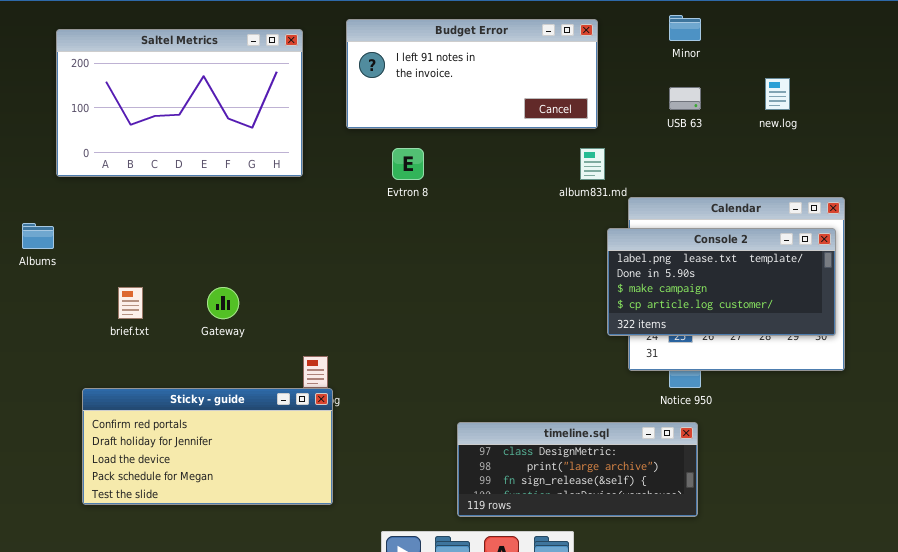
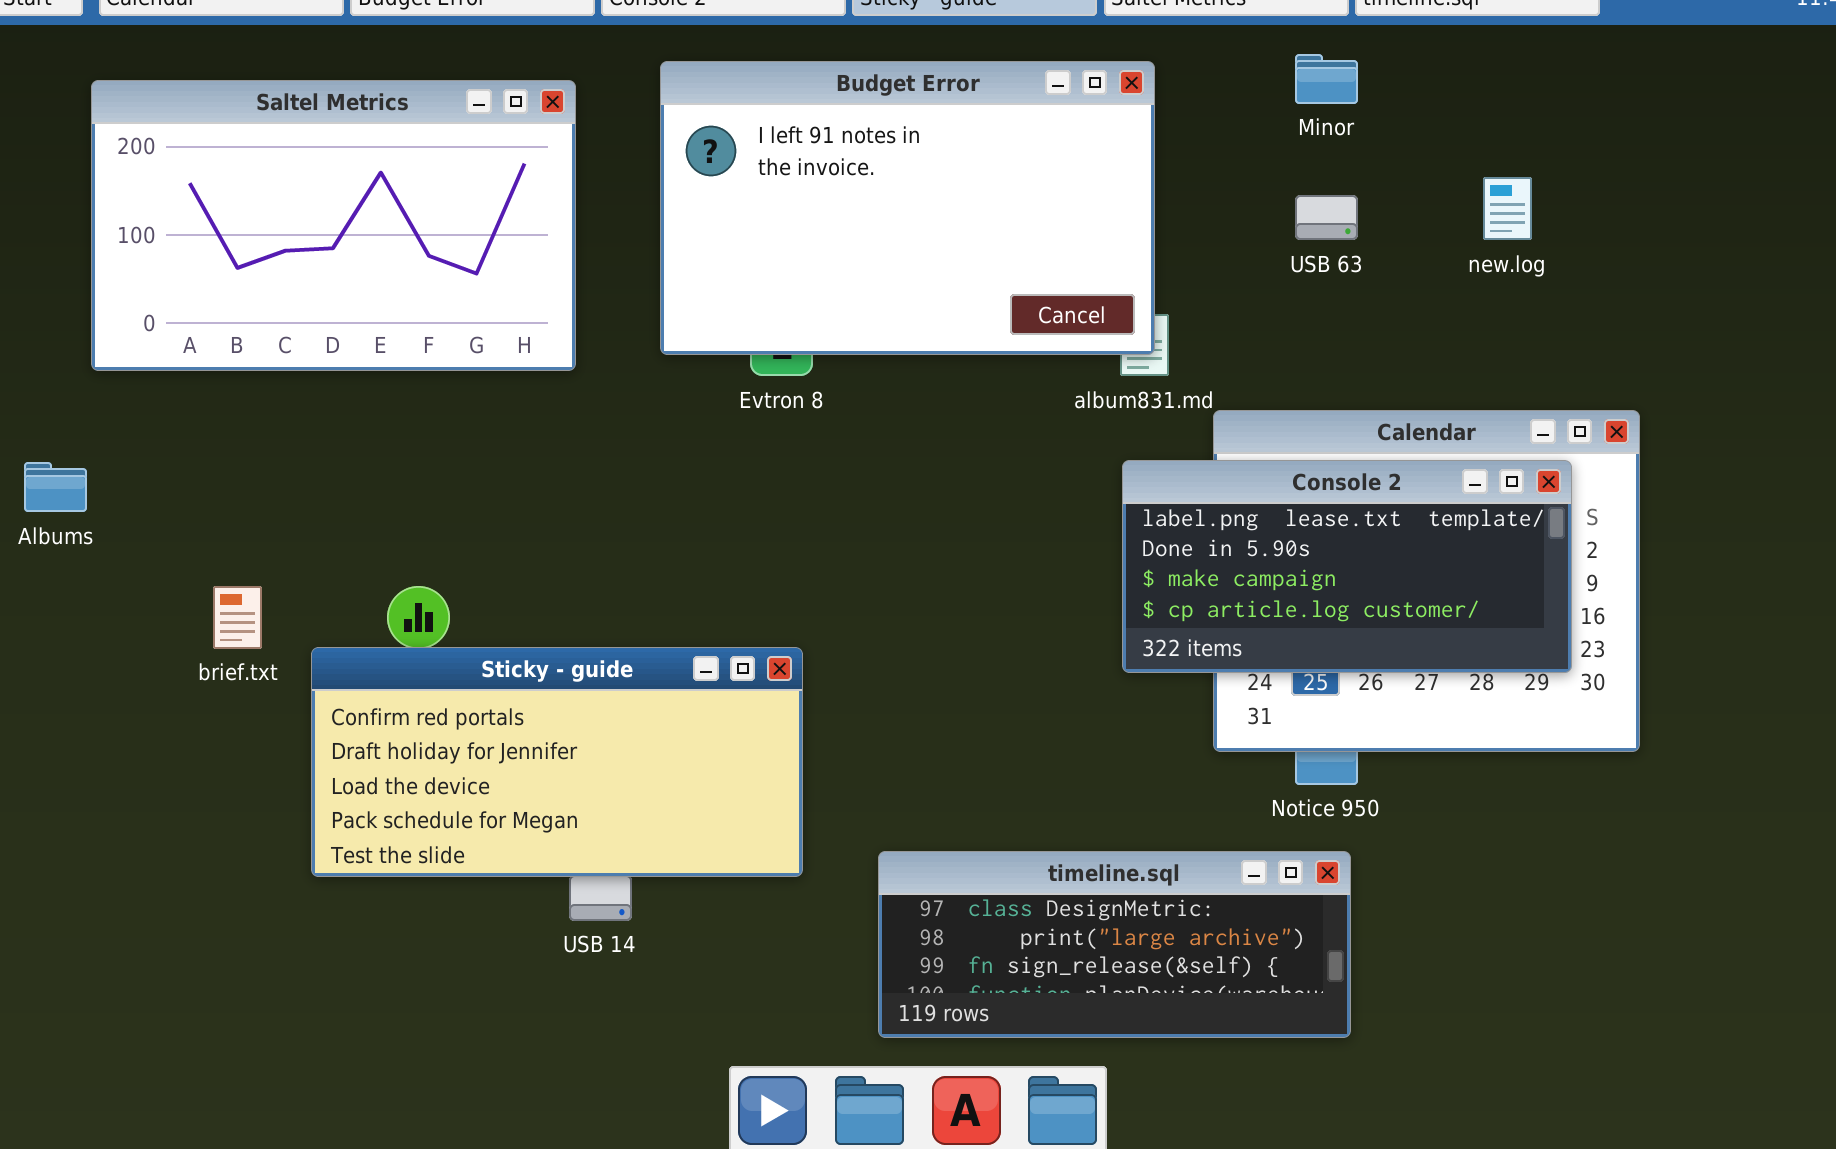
Budget Error: [346,19,598,129] -> [660,61,1155,355], resized
Console 2: [607,228,836,336] -> [1122,460,1572,673], moved
Sticky - guide: [82,388,333,505] -> [311,647,803,877], moved

